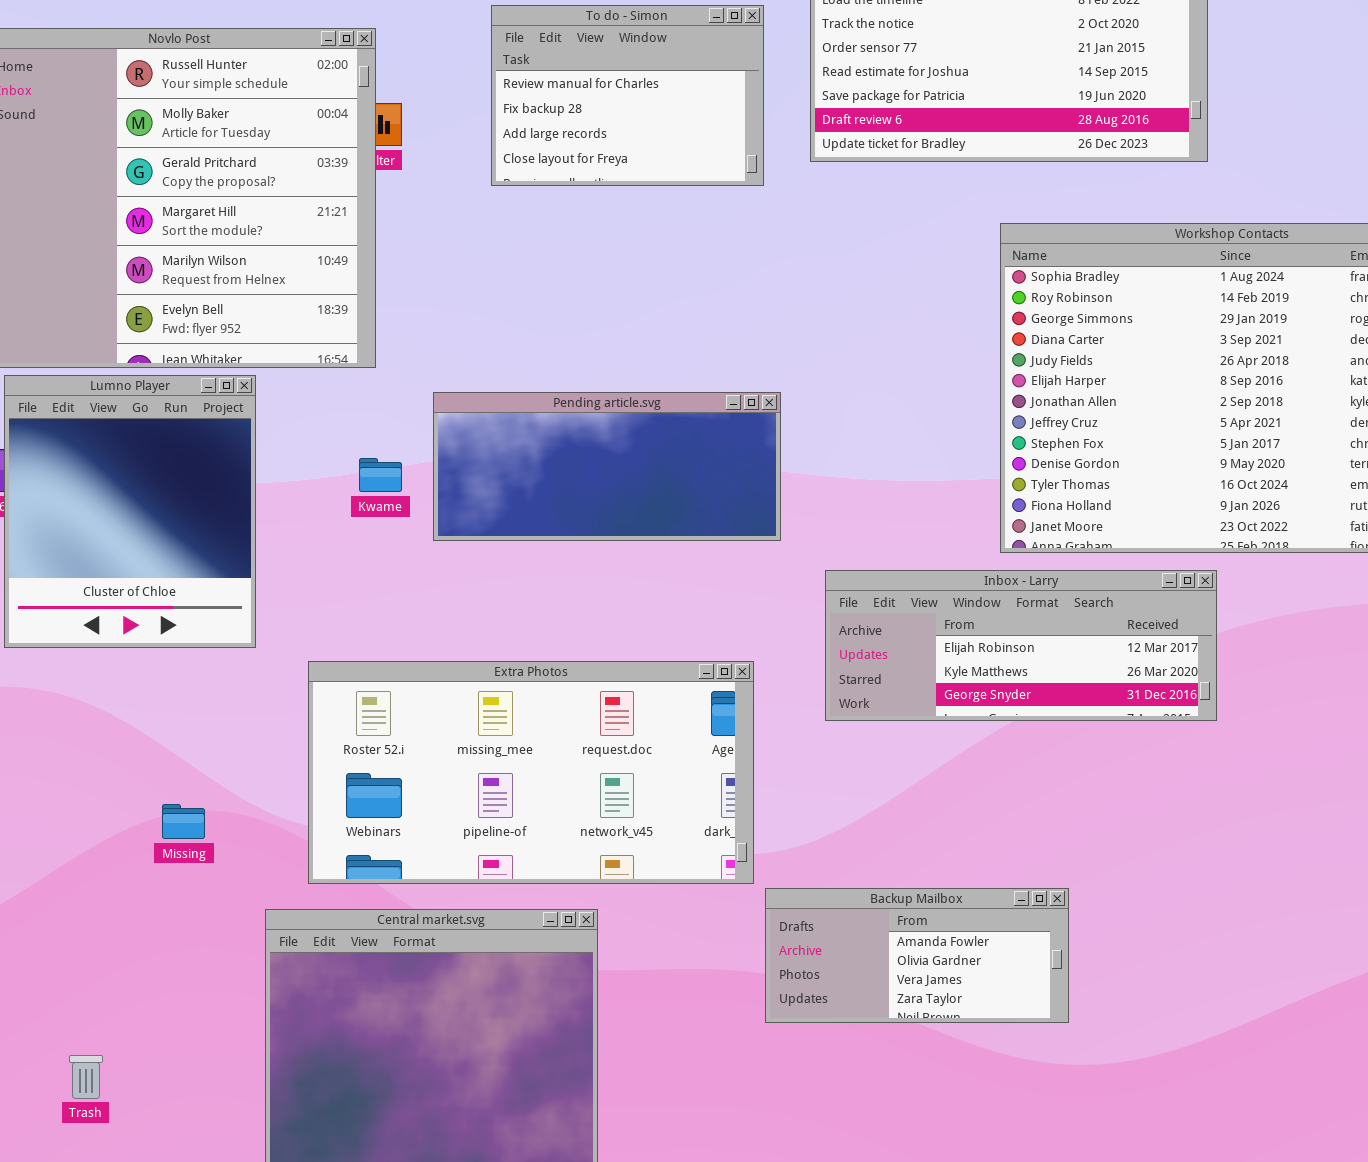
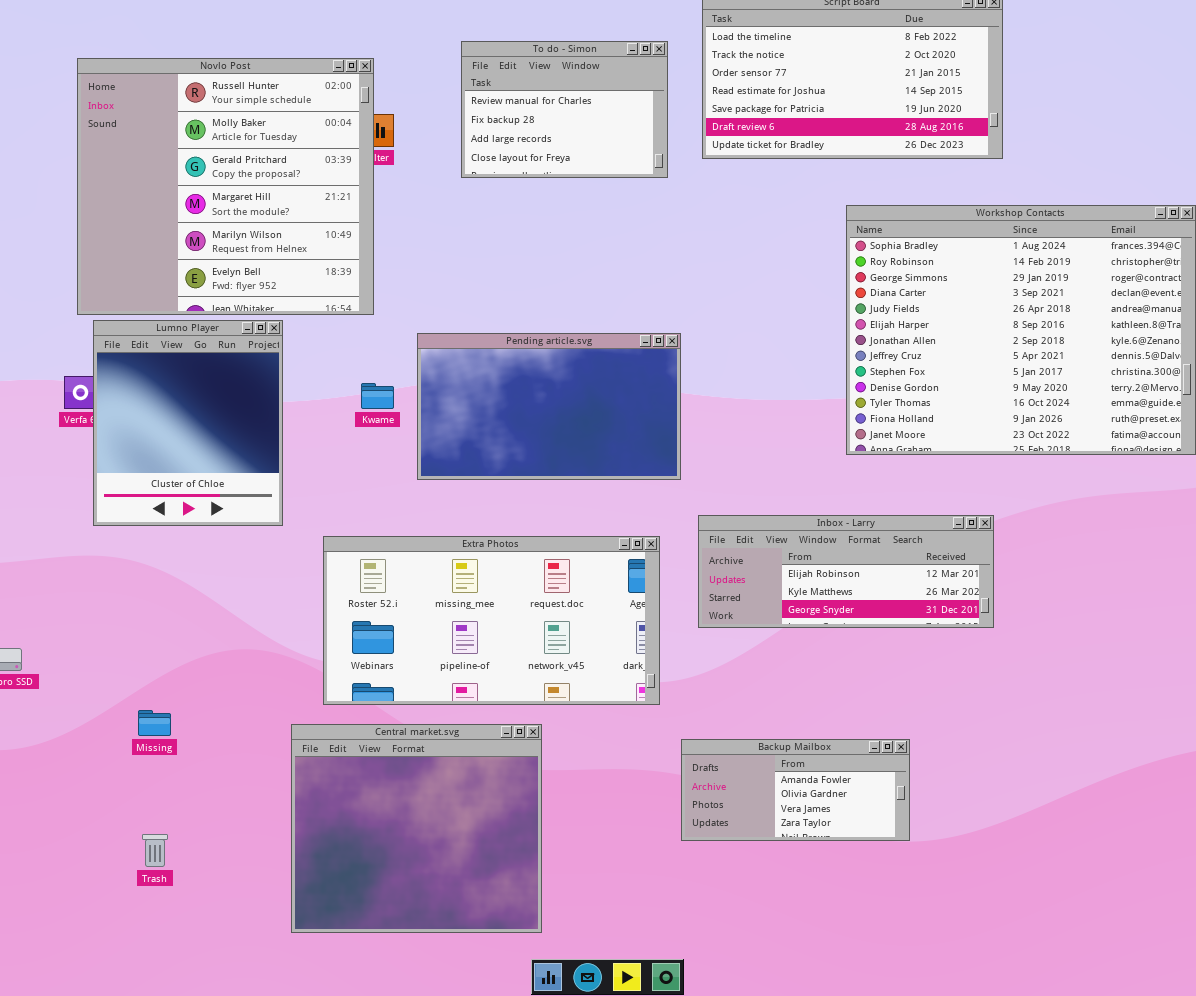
Pending article.svg: [433,392,781,541] -> [417,333,681,480], resized
Inbox - Larry: [825,570,1217,721] -> [698,515,994,628], moved
Missing: [162,804,205,839] -> [138,710,171,736], moved
Backup Mailbox: [765,888,1069,1023] -> [681,739,910,841], moved

